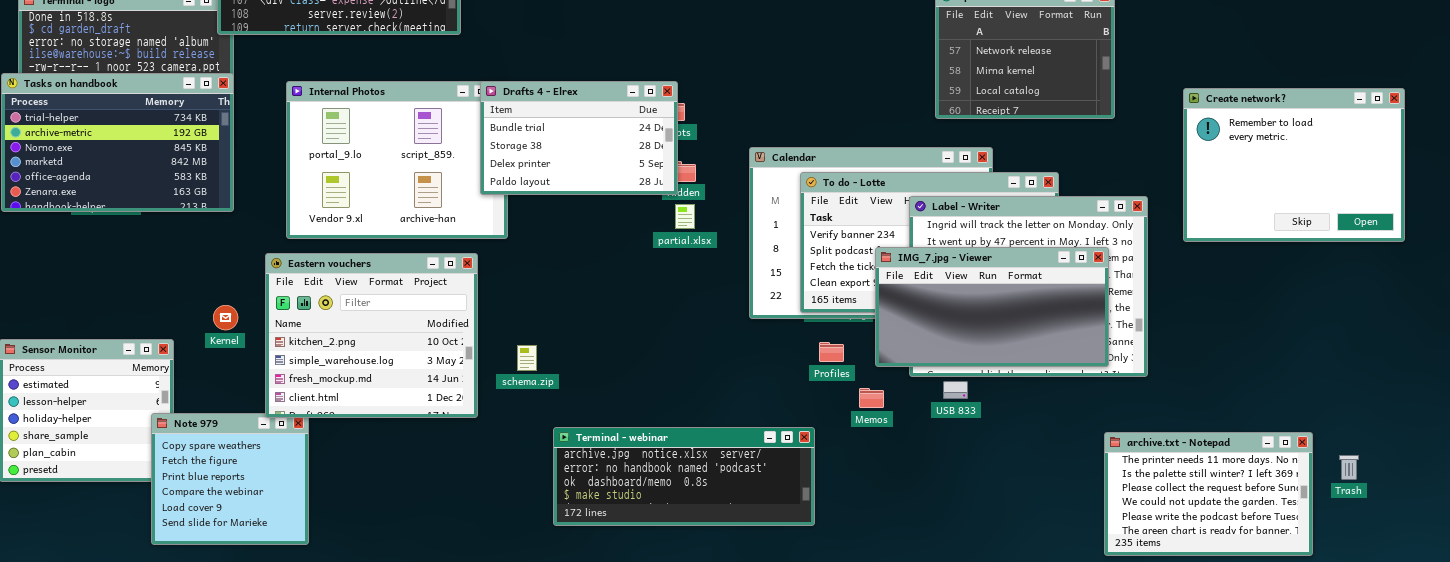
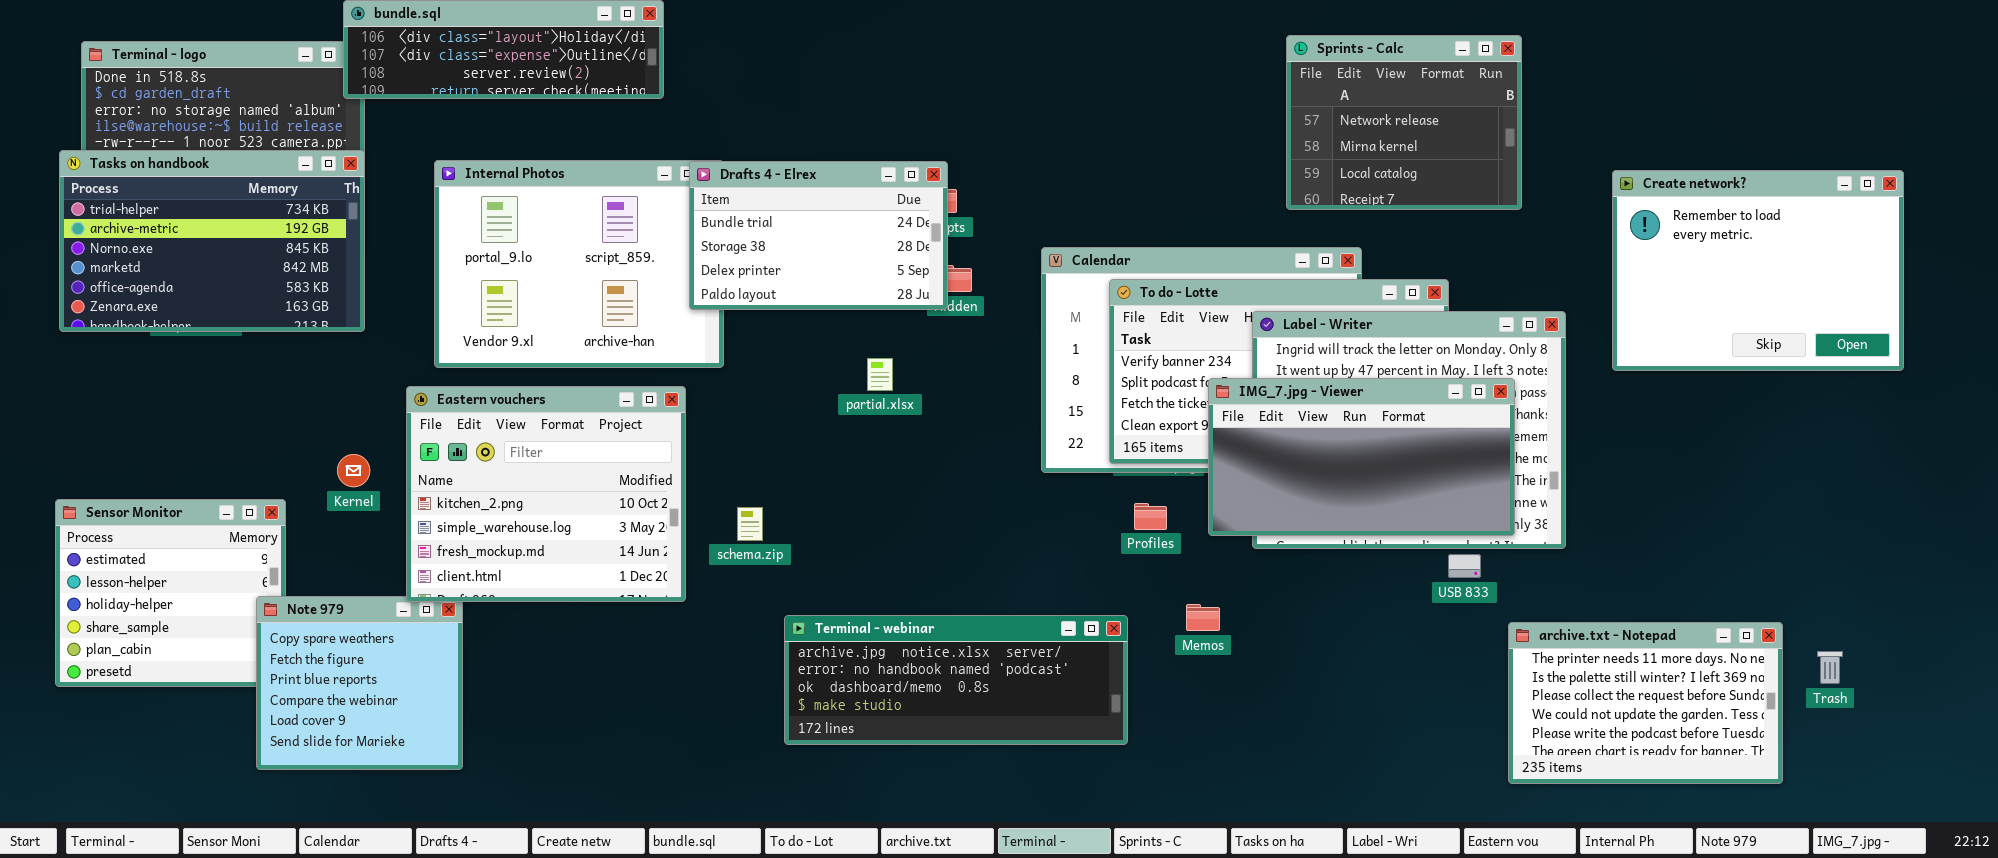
partial.xlsx: [675,204,695,229] -> [867,358,893,391], moved
USB 833: [943,381,968,399] -> [1448,554,1481,578], moved
Memos: [859,388,884,408] -> [1186,604,1220,631], moved

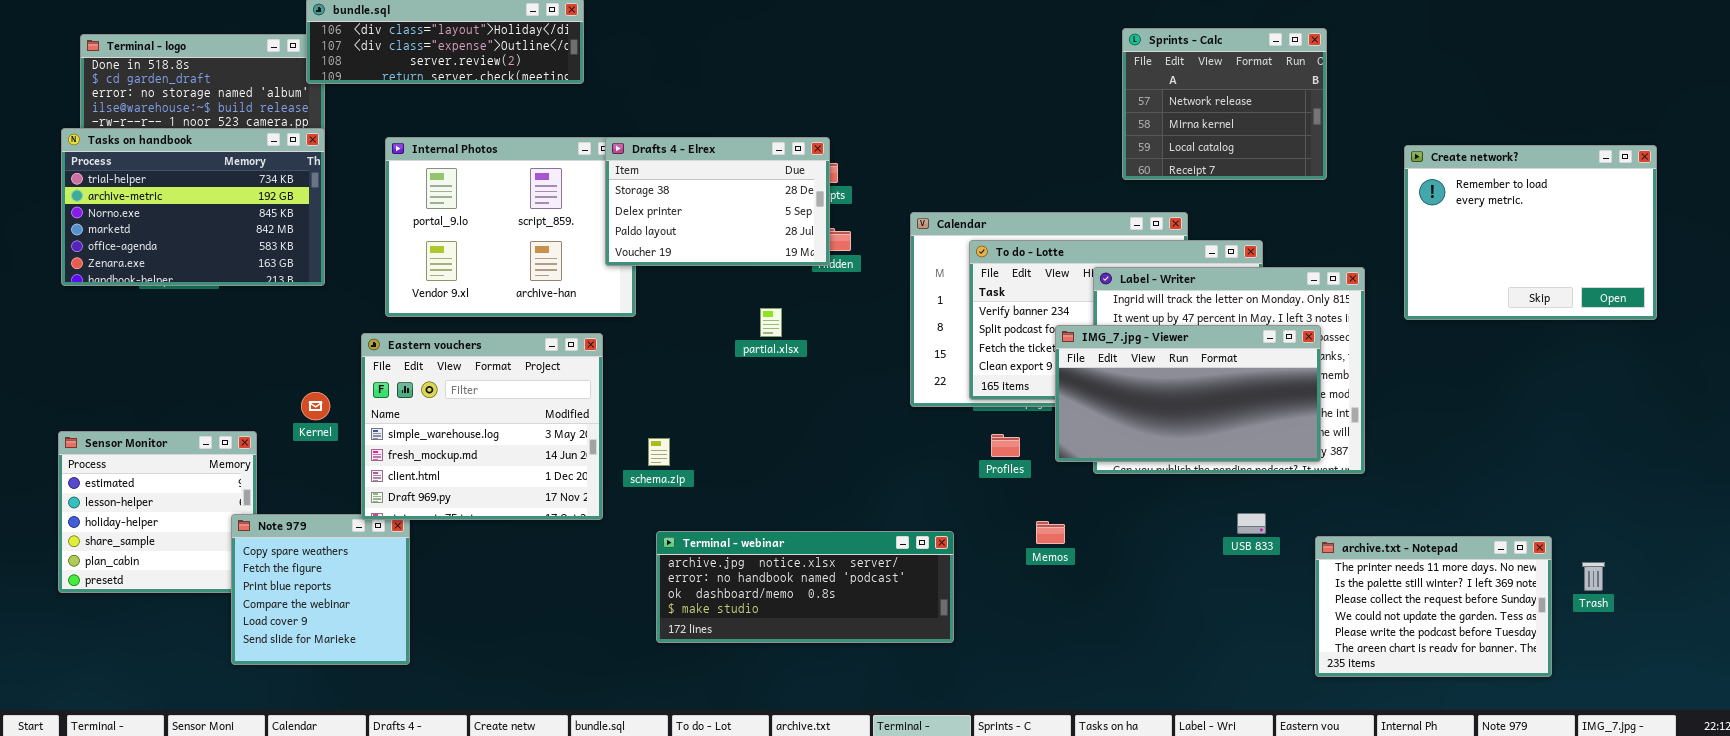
Drafts 4 - Elrex: [689,161,948,310] -> [605,137,830,266], scrolled down 1 row
Eastern vouchers: [406,386,686,602] -> [361,333,603,520], scrolled down 1 row
USB 833: [1448,554,1481,578] -> [1237,513,1266,534], moved
Terminal - webinar: [784,615,1128,745] -> [656,531,954,643], moved

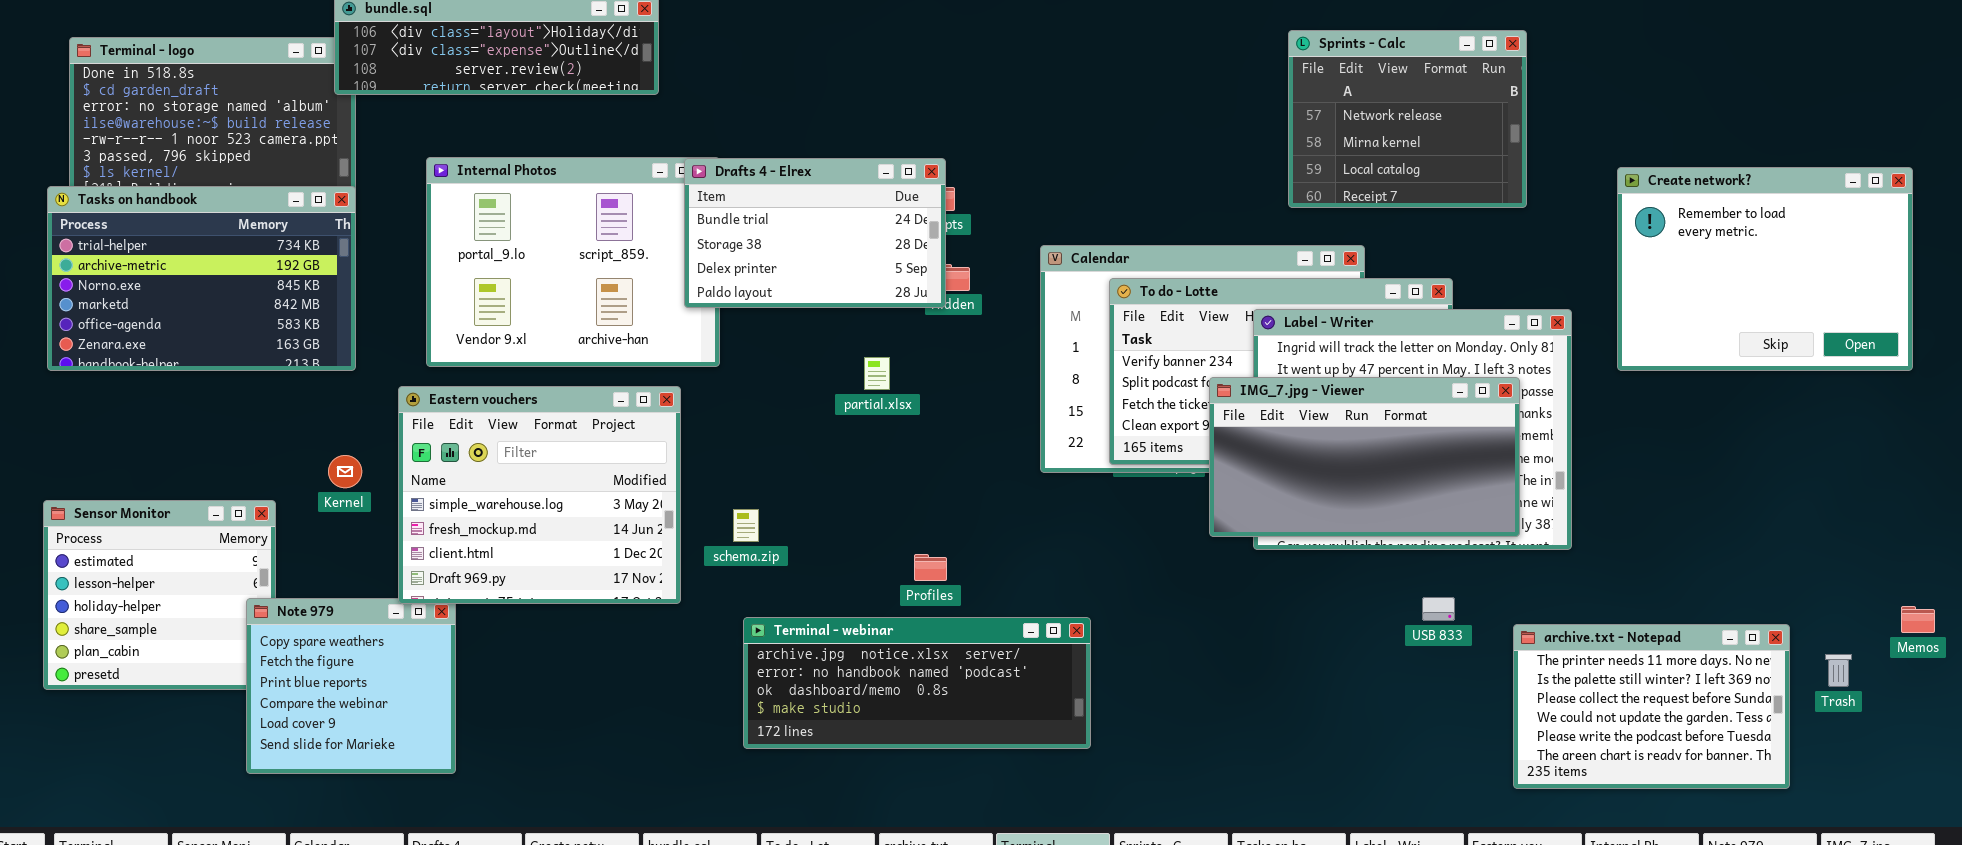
Tasks on handbook: [61,128,325,286] -> [47,186,356,371], moved
Drafts 4 - Elrex: [605,137,830,266] -> [684,158,946,308], scrolled up 1 row
Profiles: [991,434,1020,457] -> [914,554,947,581], moved
Memos: [1036,521,1065,544] -> [1901,606,1935,633], moved

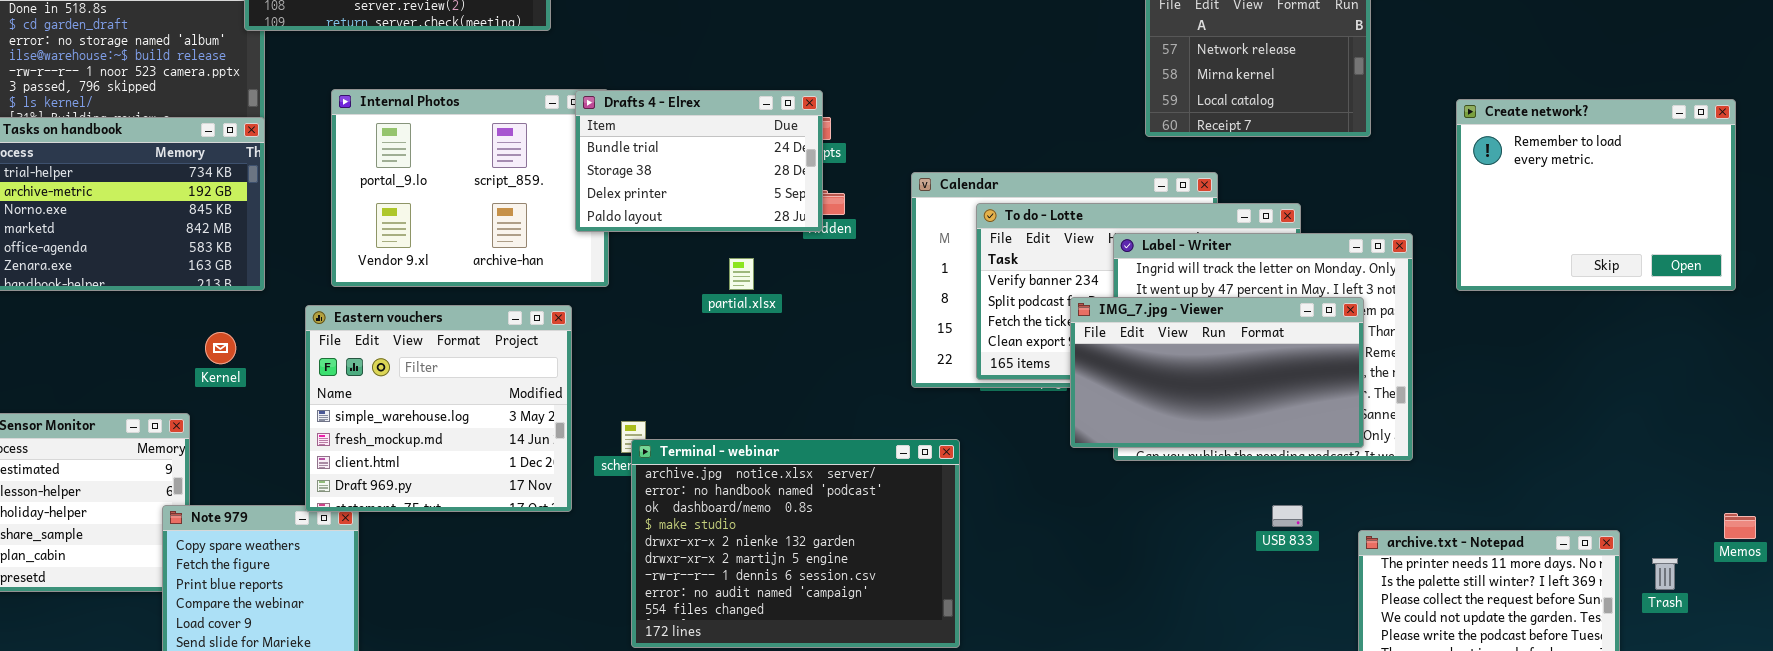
partial.xlsx: [864,357,890,390] -> [729,258,754,290], moved
Kernel: [328,455,362,488] -> [205,332,236,364], moved
Terminal - webinar: [743,617,1091,749] -> [631,439,960,648], resized

